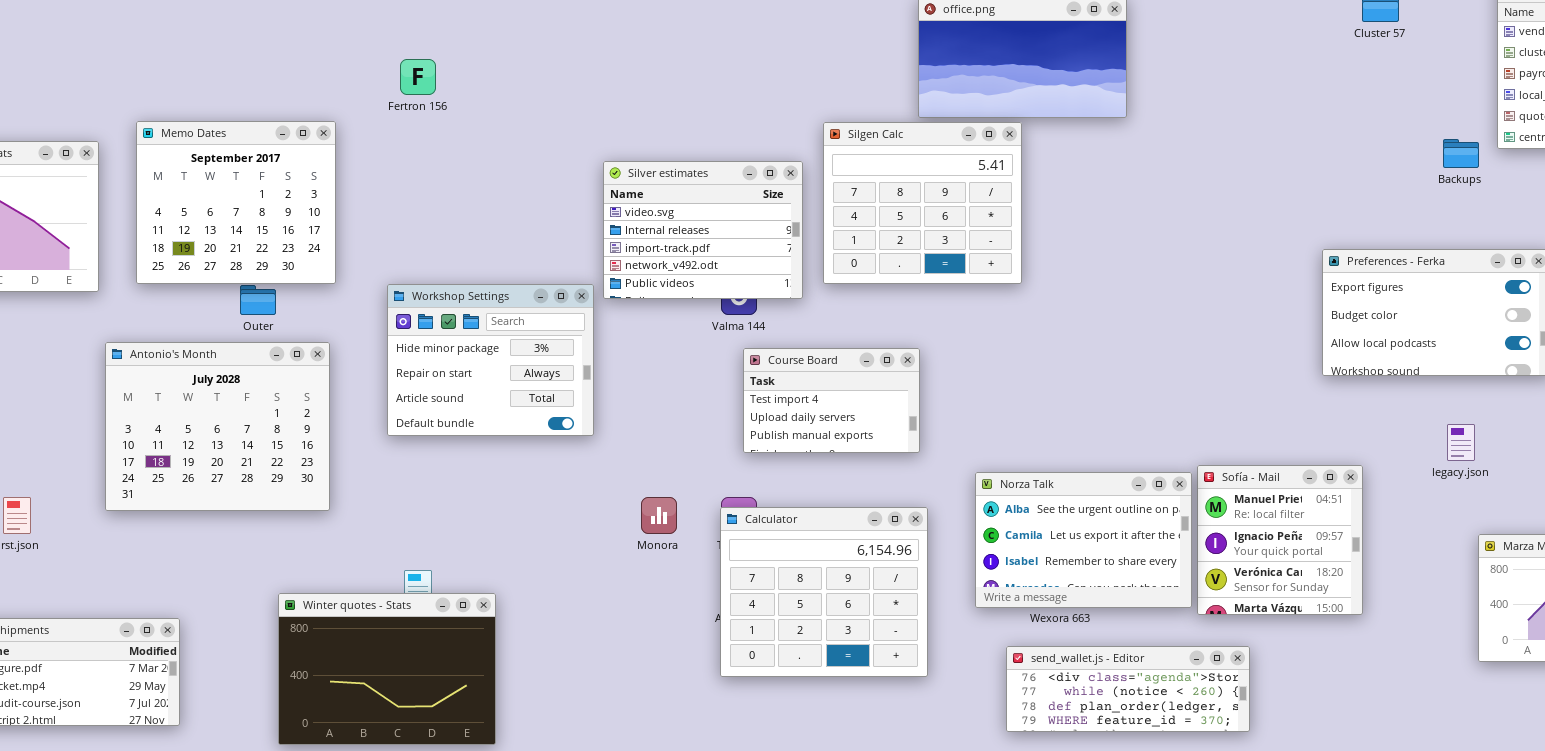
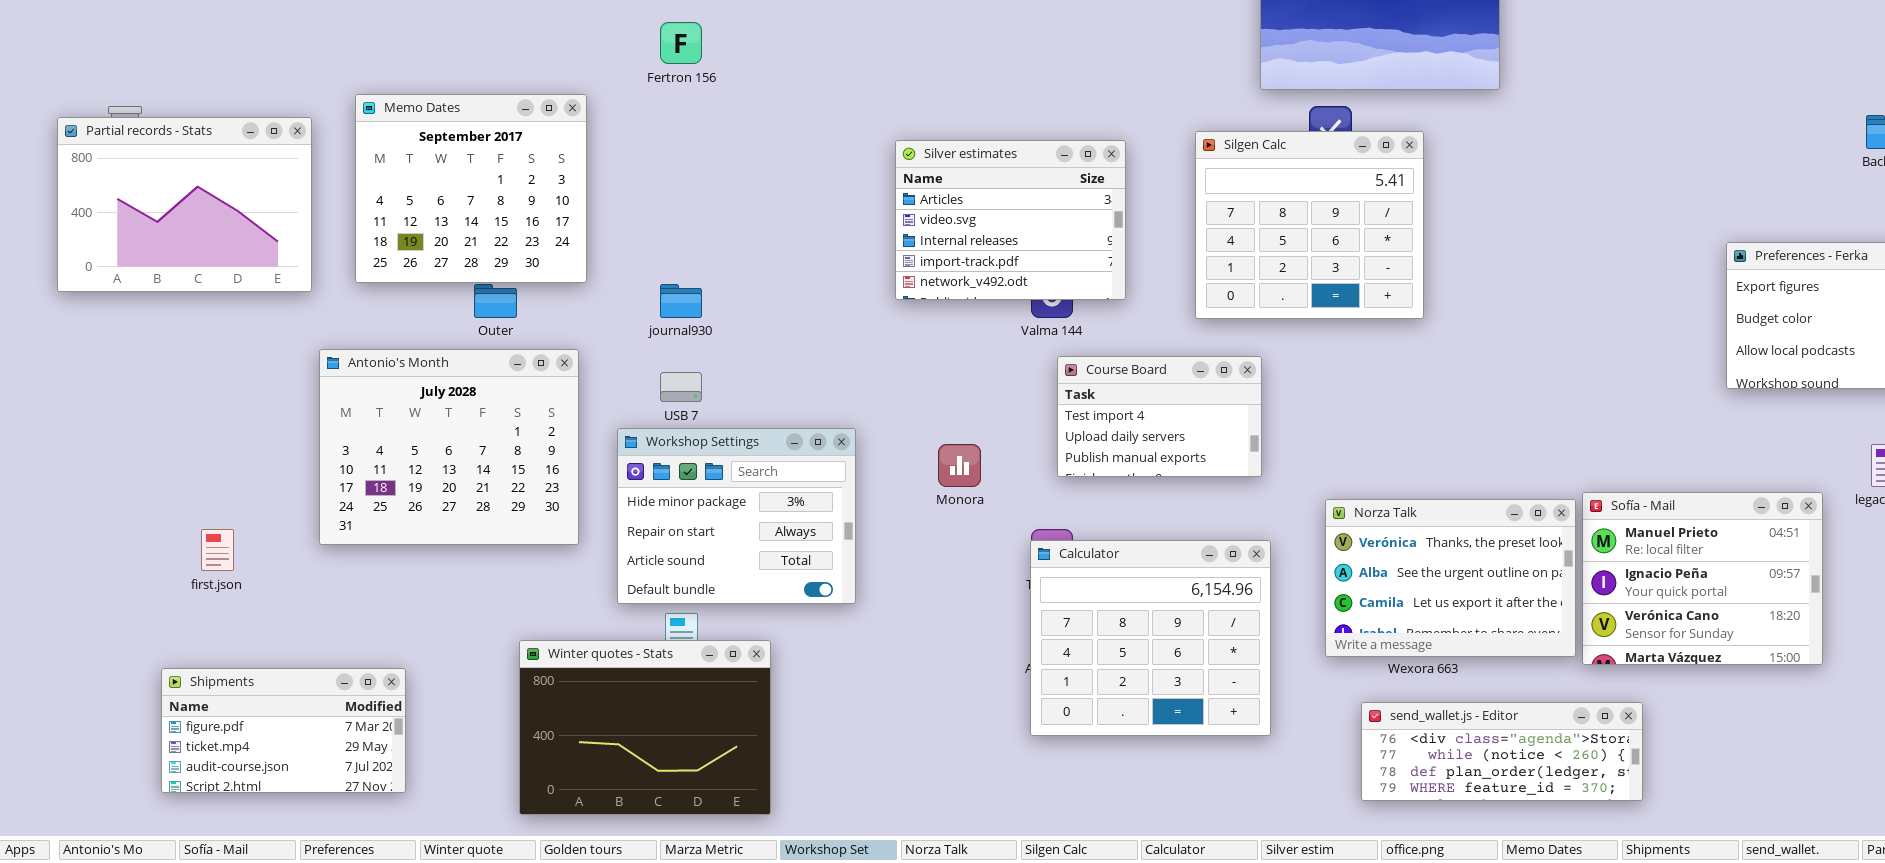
Silgen Calc: [823,122,1022,284] -> [1195,131,1424,319], moved
Silver estimates: [603,161,803,299] -> [895,140,1126,300], scrolled up 1 row
Workshop Settings: [387,284,594,436] -> [617,428,856,604], moved
Sofía - Mail: [1197,465,1363,615] -> [1582,492,1823,665], resized
Norza Talk: [975,472,1192,608] -> [1325,499,1576,657], scrolled up 1 row
Monora: [641,497,677,534] -> [938,444,981,487], moved

